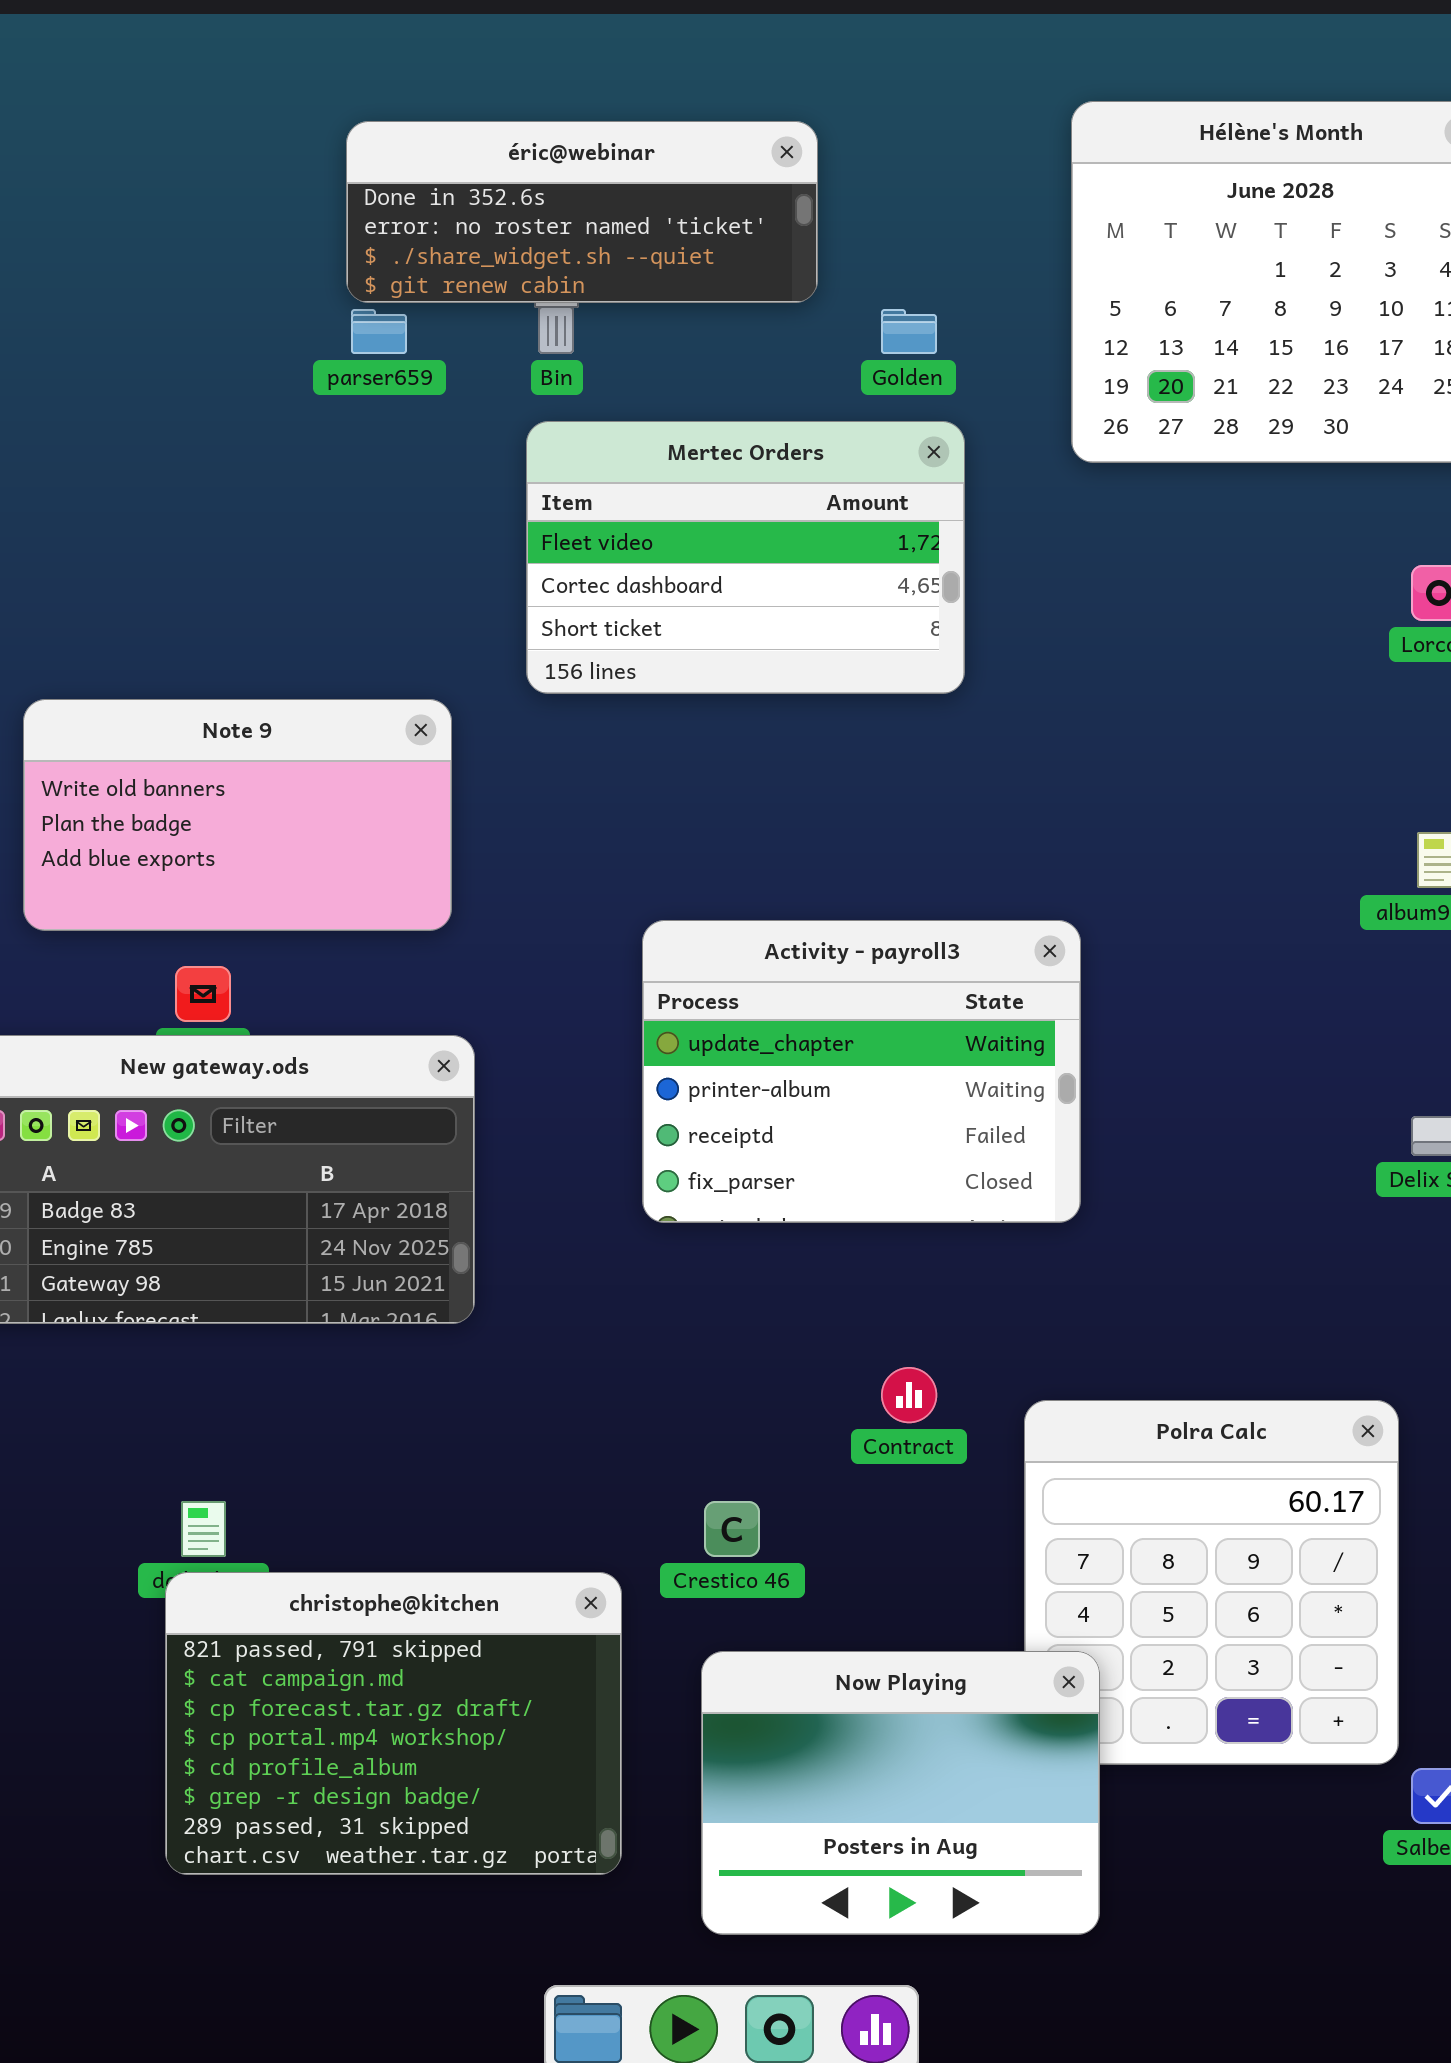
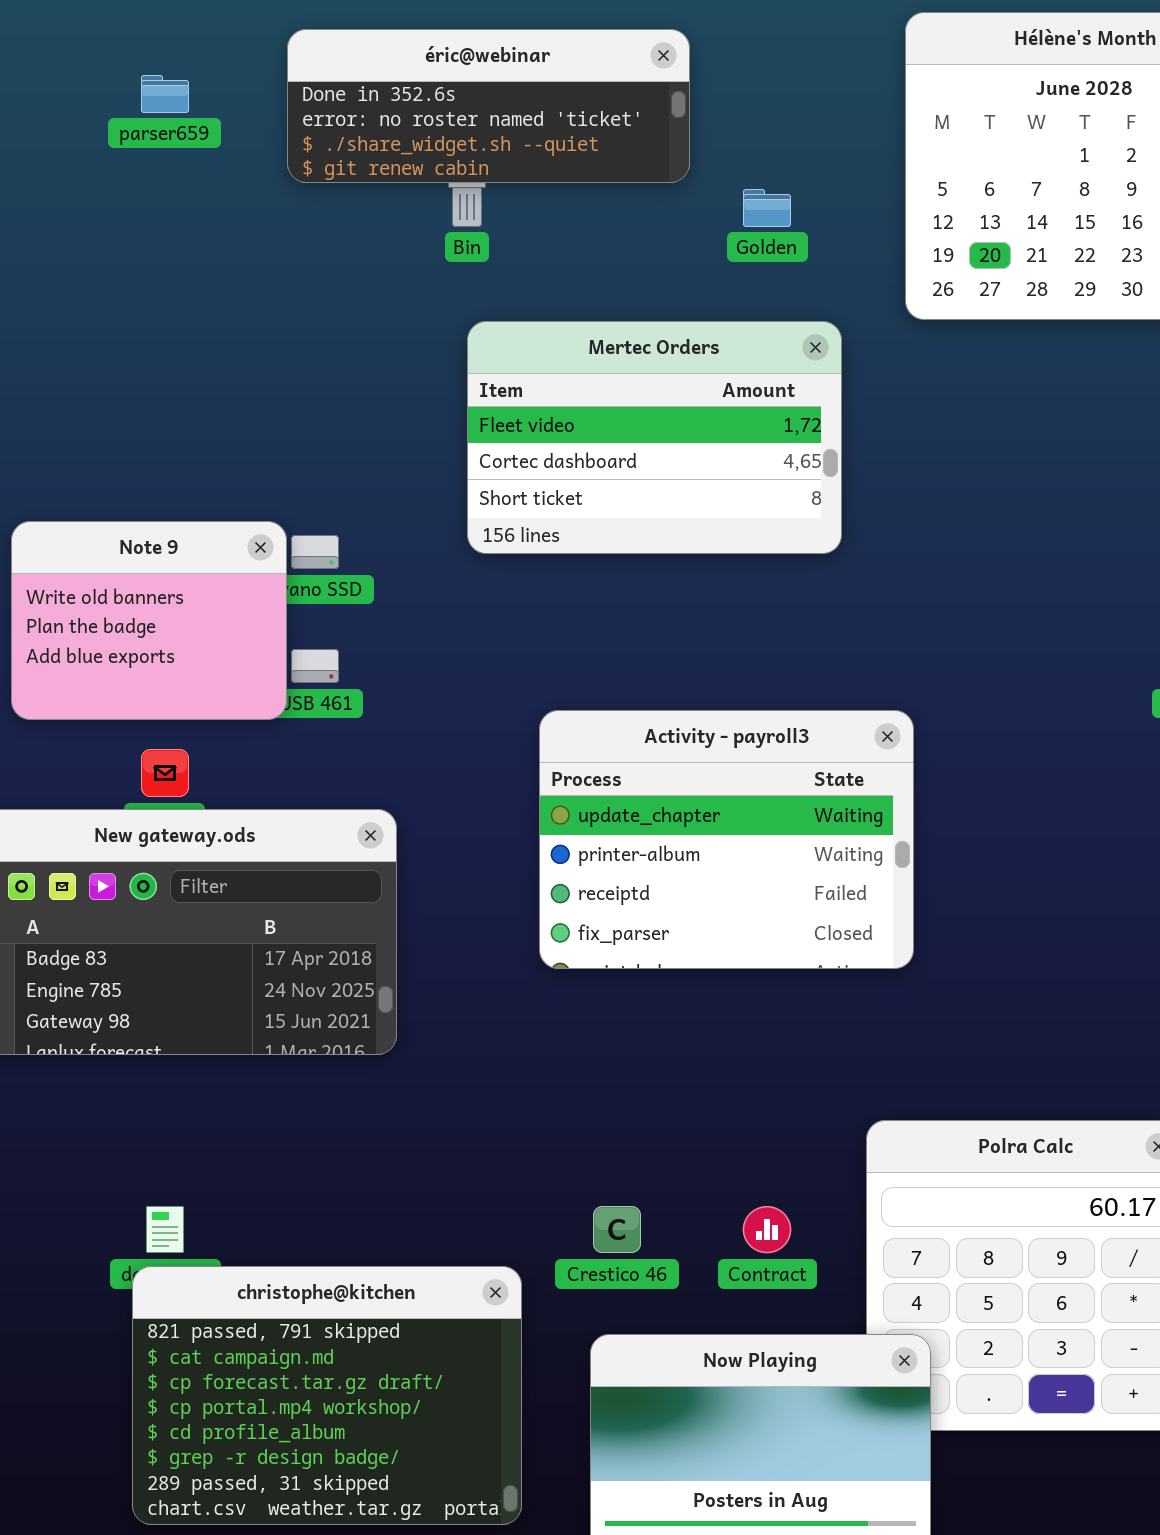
parser659: [351,309,407,354] -> [141,75,189,113], moved
Mertec Orders: [526,421,965,694] -> [467,321,842,554], moved
Note 9: [23,699,452,931] -> [11,521,287,720], resized
Contract: [881,1367,937,1423] -> [743,1206,791,1253], moved

